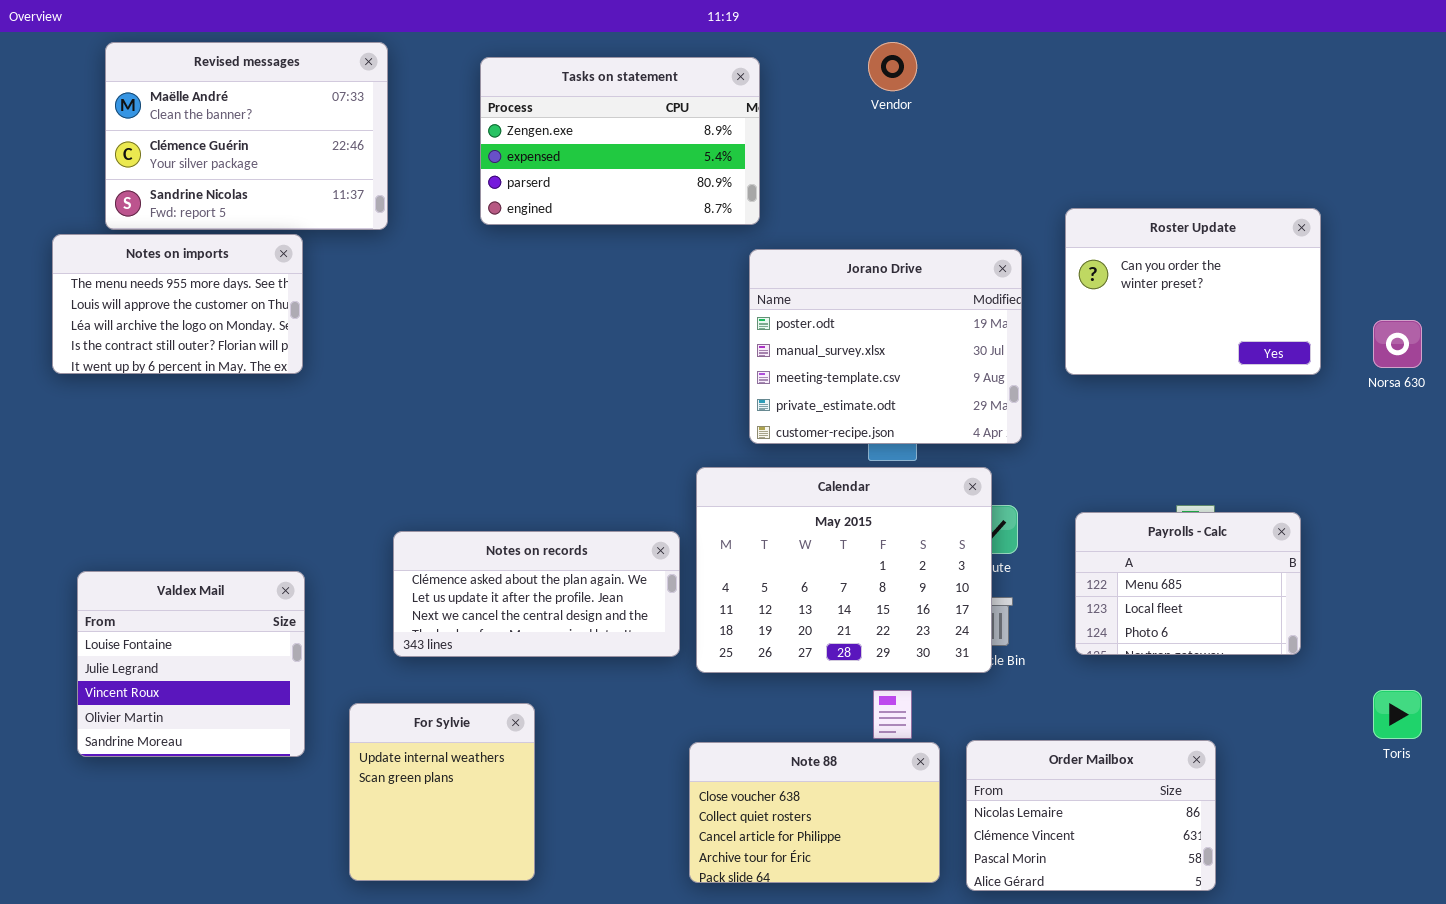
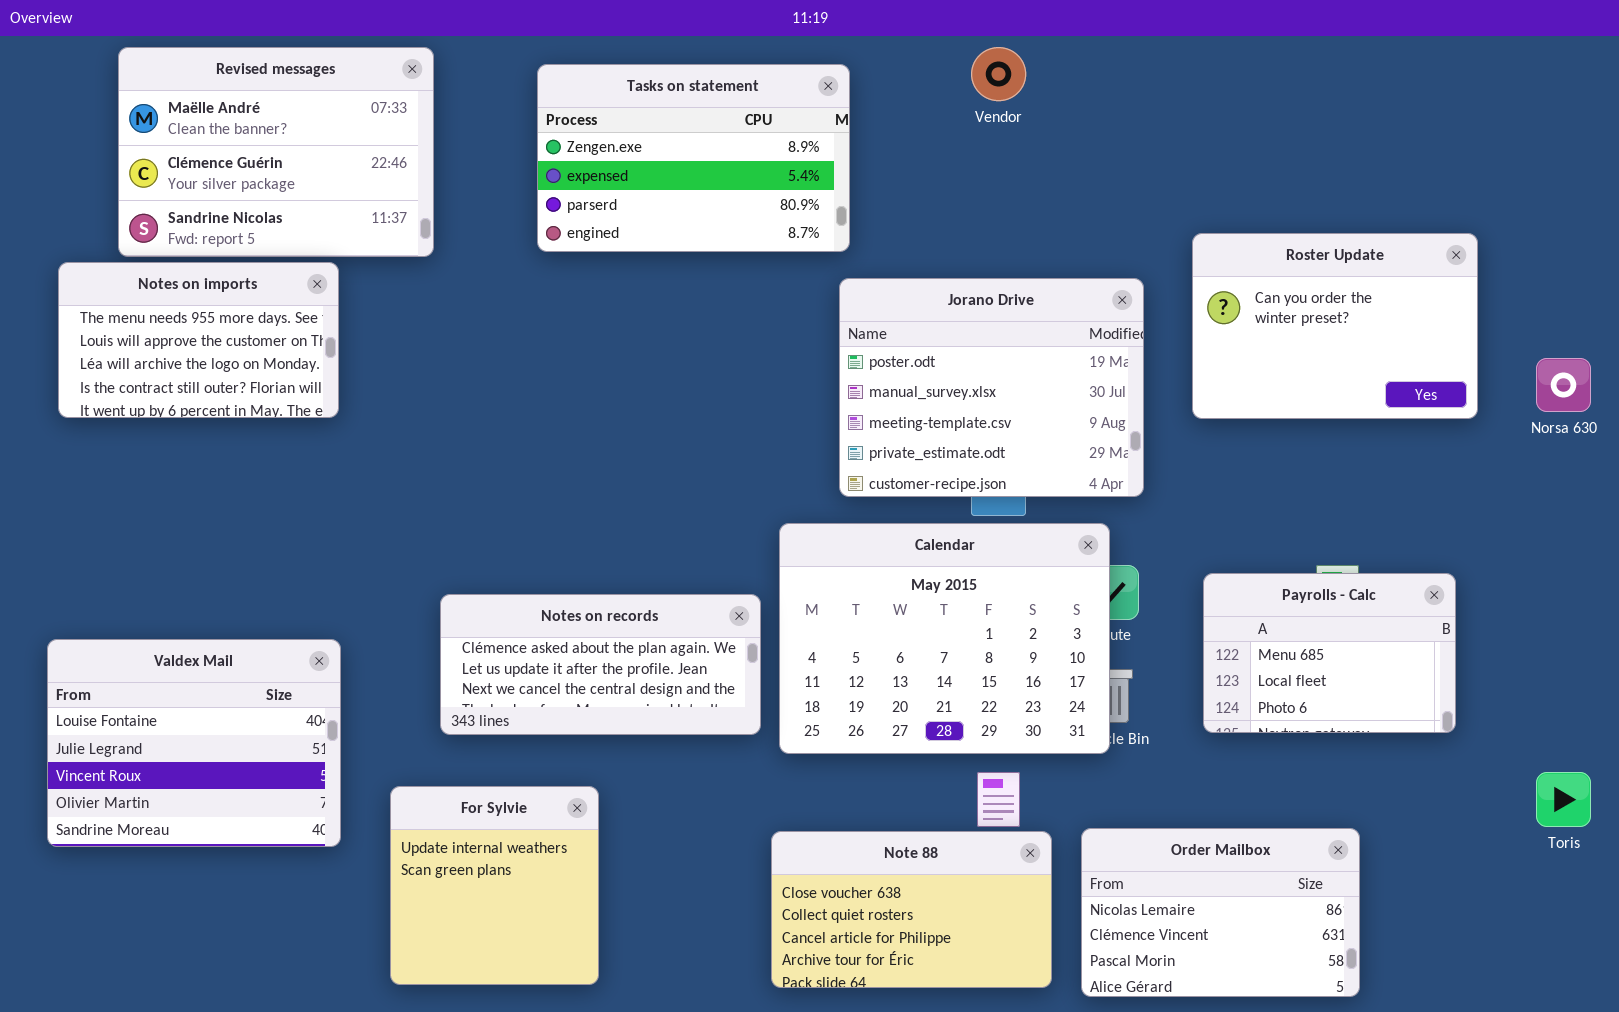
Valdex Mail: [77,571,305,757] -> [47,639,341,847], resized

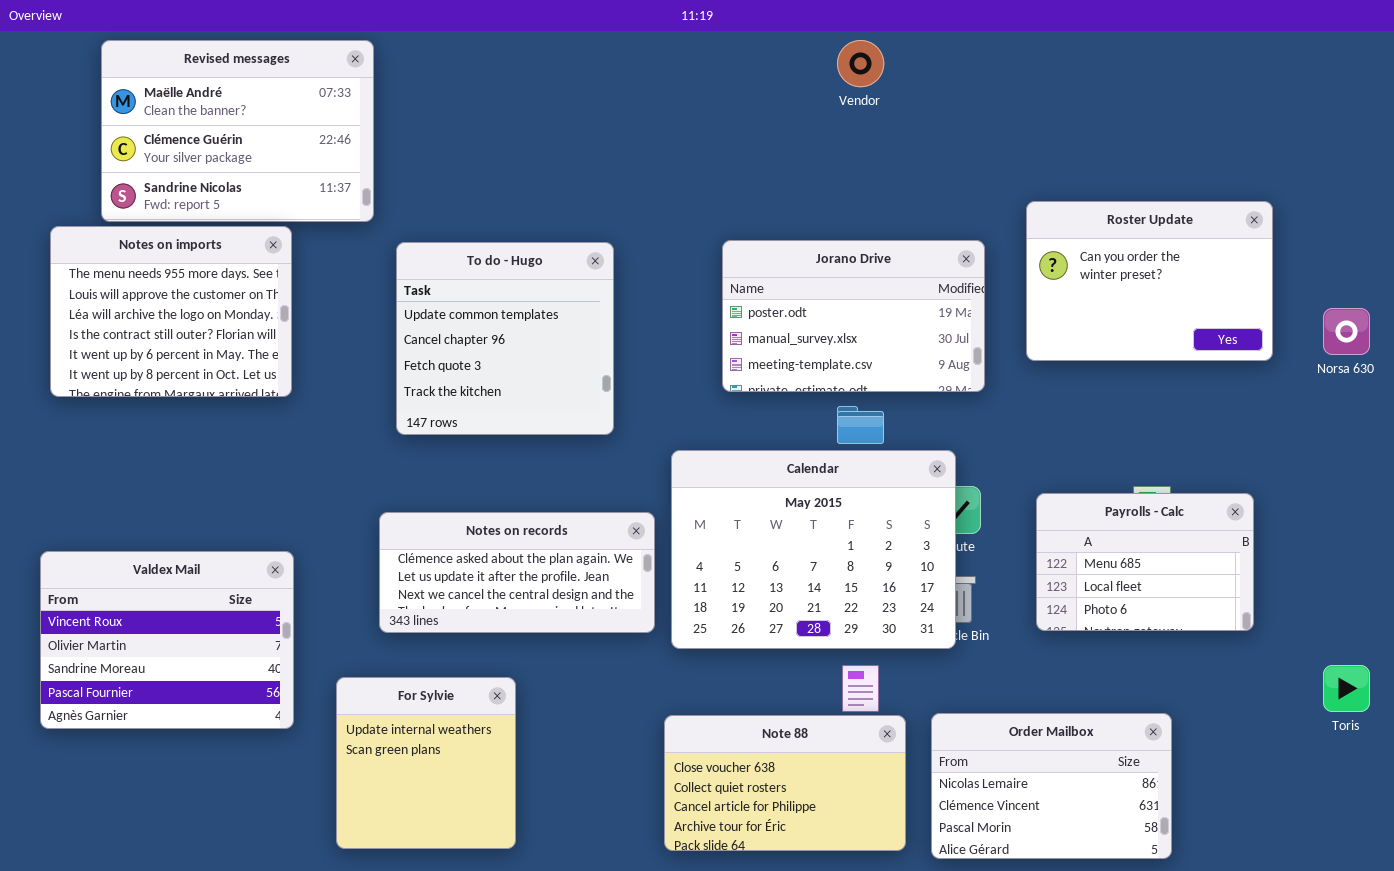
Tasks on statement: [537,64,850,252] -> none, closed
Notes on imports: [58,262,339,418] -> [50,226,292,397], resized
Jorano Drive: [839,278,1144,497] -> [722,240,985,392], resized
To do - Hugo: none -> [396,242,614,435], opened
Valdex Mail: [47,639,341,847] -> [40,551,294,729], scrolled down 2 rows

